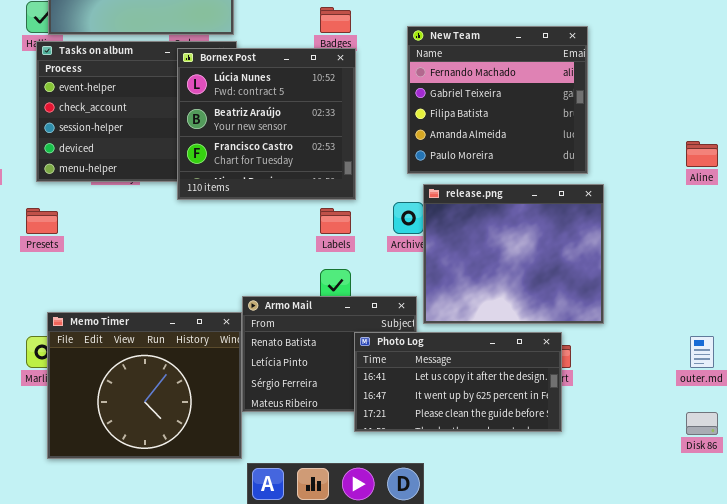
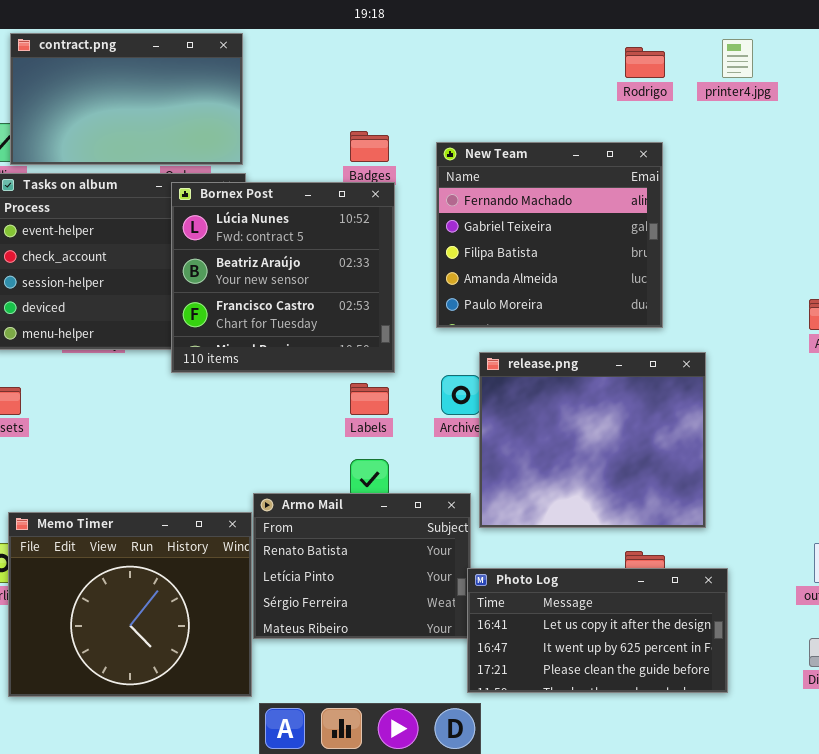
New Team: [407,26,588,174] -> [436,142,663,328], moved
Photo Log: [354,332,562,432] -> [467,568,728,693], moved

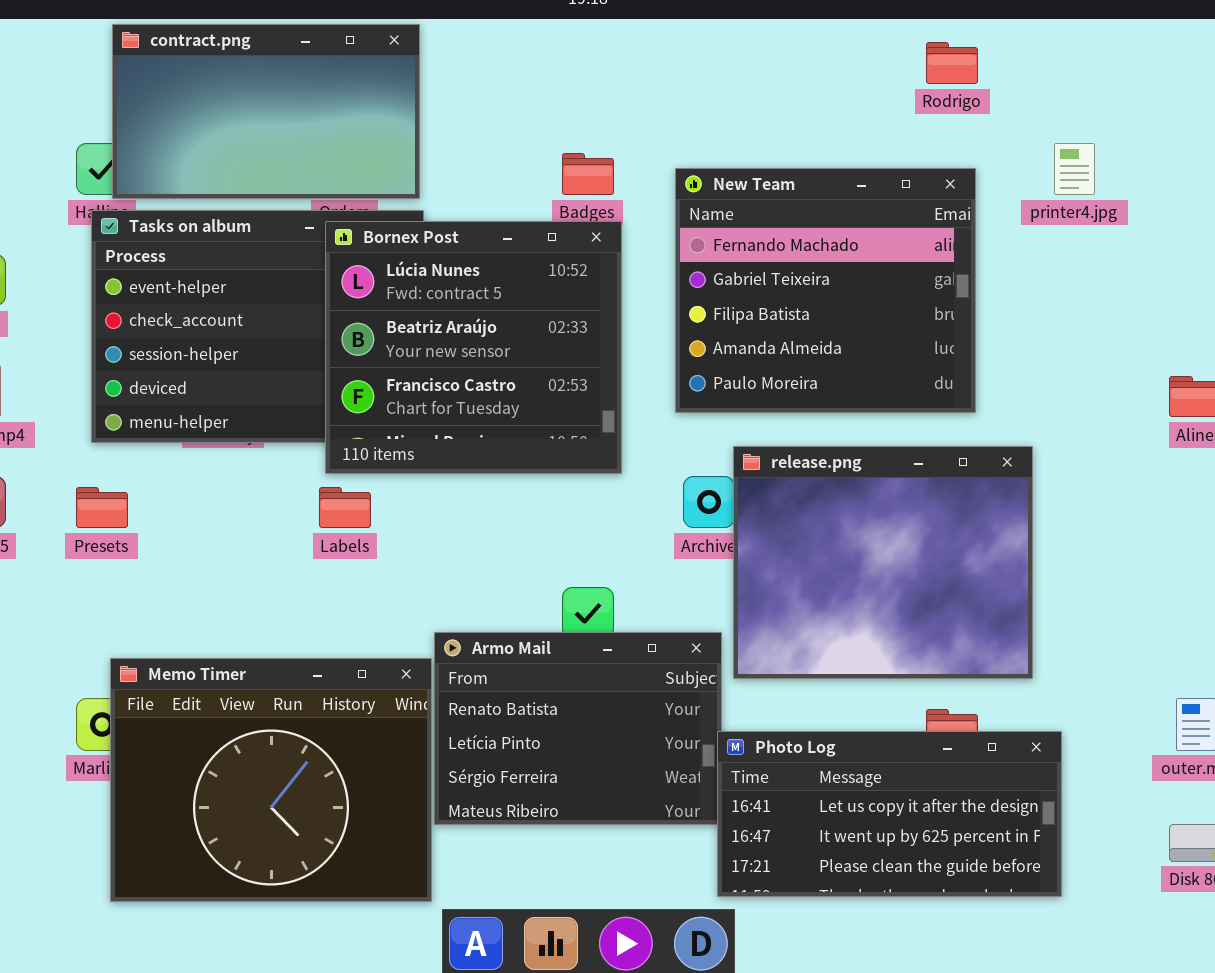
printer4.jpg: [722,39,753,78] -> [1054,143,1095,195], moved
Labels: [350,383,389,415] -> [319,487,371,528], moved

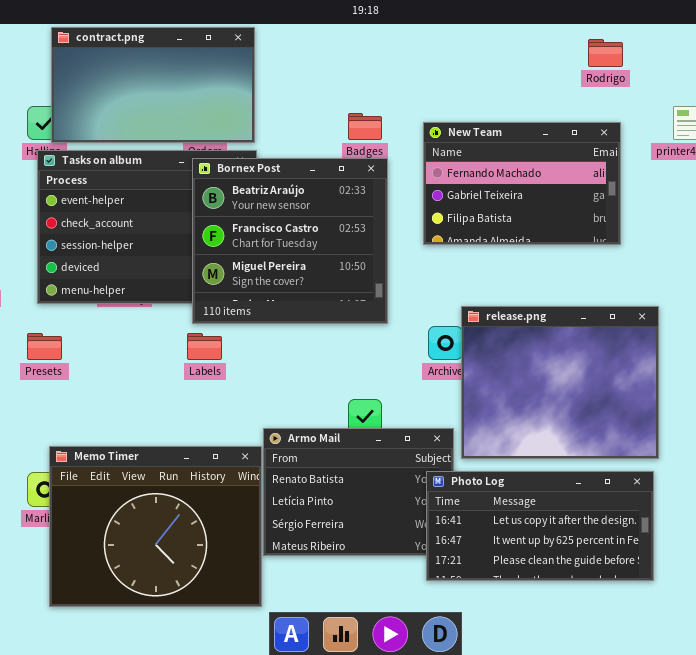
New Team: [675,168,976,413] -> [423,122,621,245], resized
Bornex Post: [325,221,622,474] -> [192,158,388,324], scrolled down 1 row
Photo Log: [717,731,1062,897] -> [426,471,654,581], moved

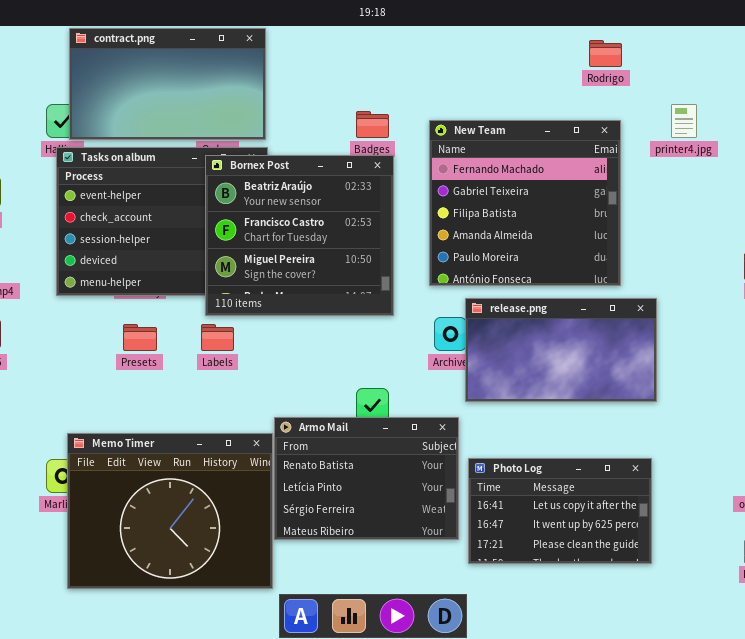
New Team: [423,122,621,245] -> [429,120,621,286], resized
release.png: [461,306,659,459] -> [465,298,657,402], resized
Presets: [27,333,62,360] -> [123,324,157,351], moved
Photo Log: [426,471,654,581] -> [468,458,652,564], resized

